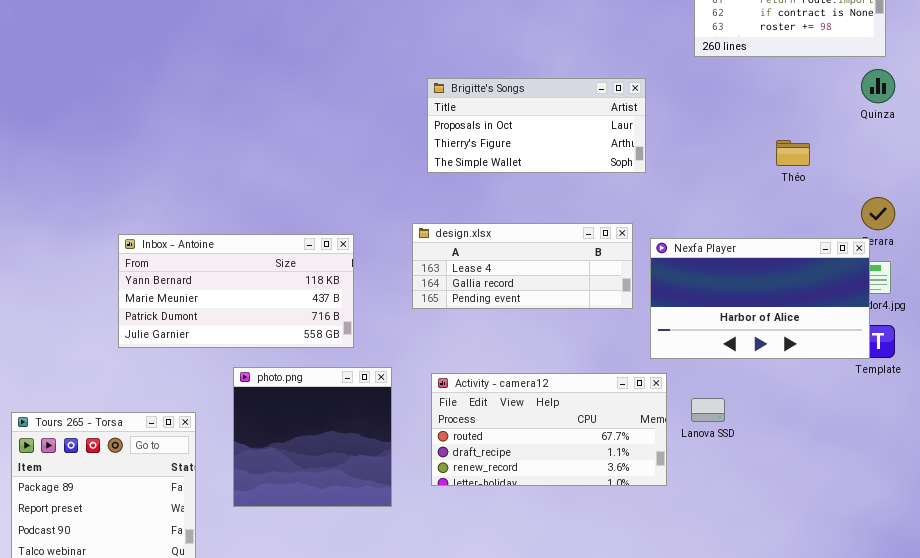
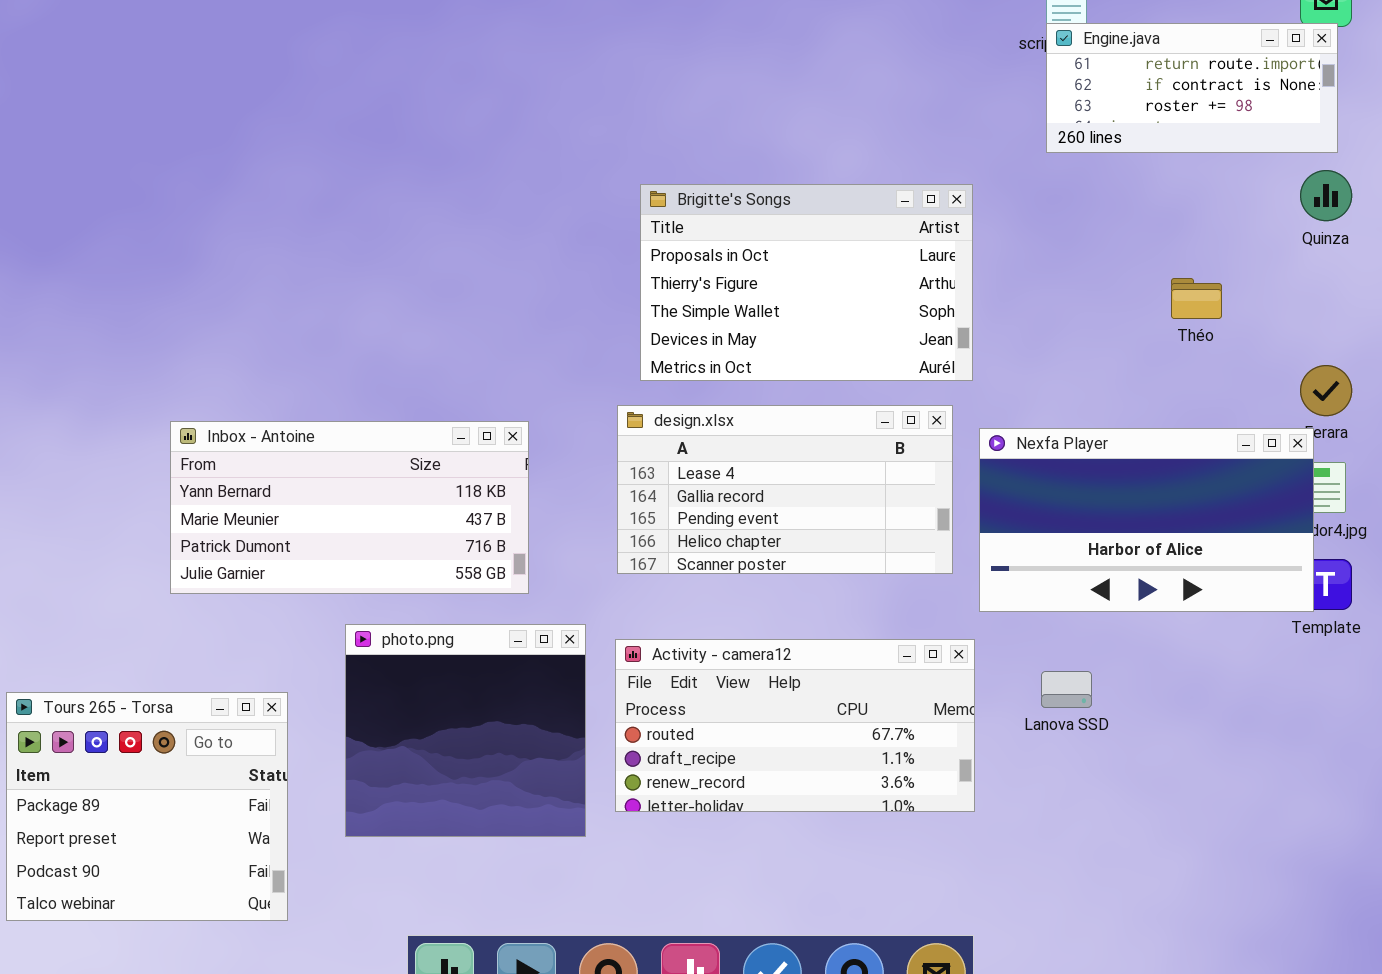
Brigitte's Songs: [427,78,646,173] -> [640,184,973,381], resized
design.xlsx: [412,223,633,309] -> [617,405,953,574], resized
Activity - camera12: [431,373,667,486] -> [615,639,975,812], moved

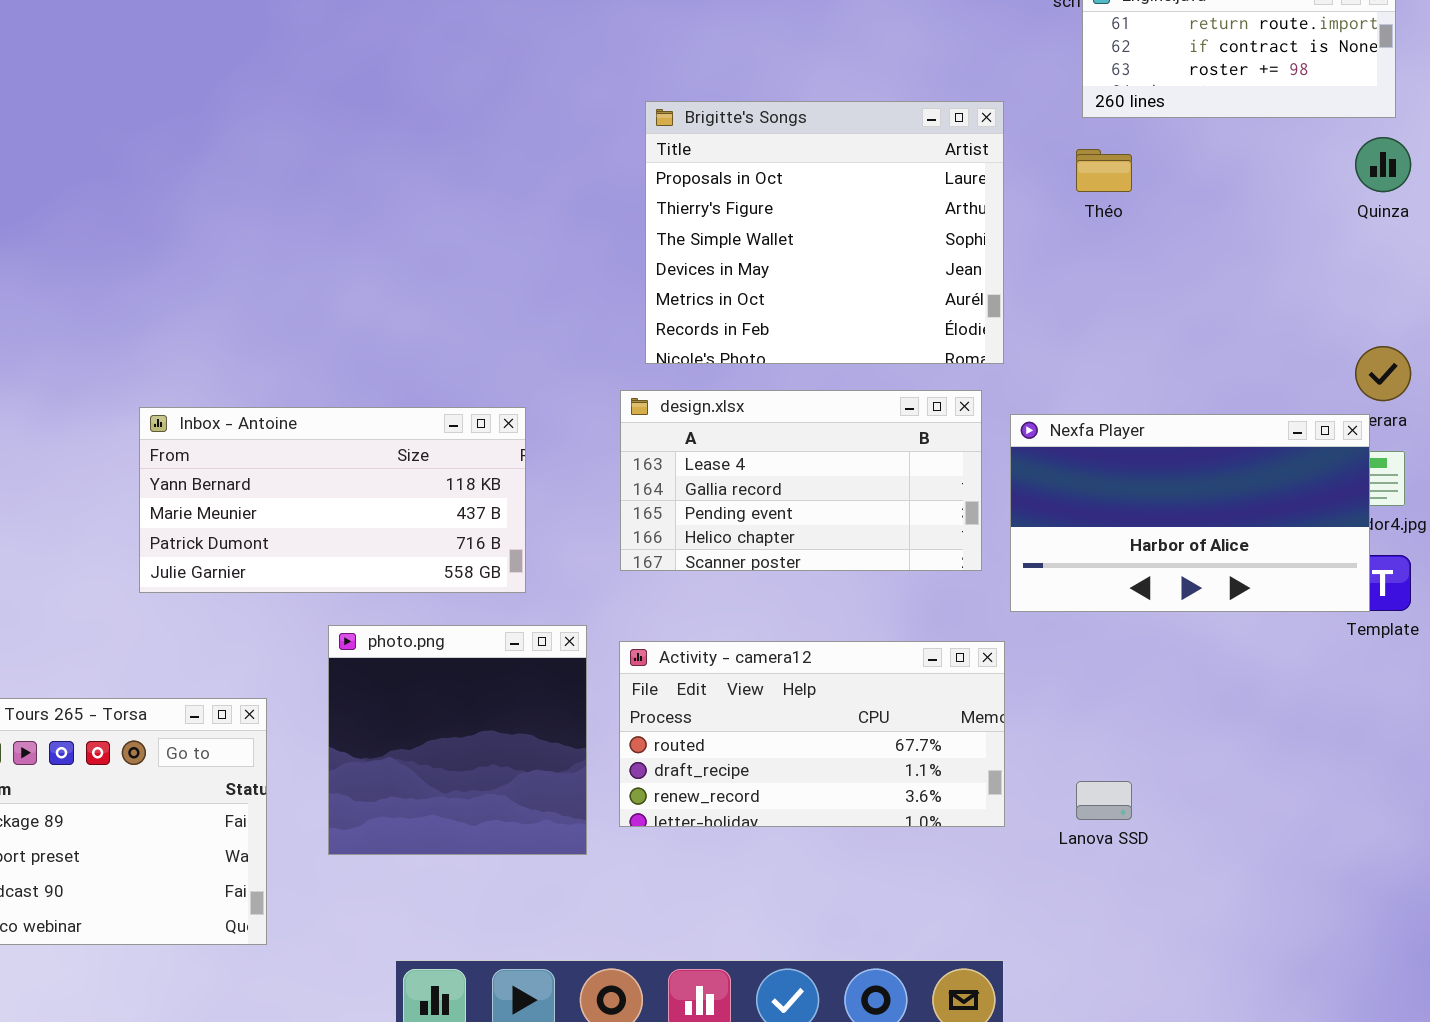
Brigitte's Songs: [640,184,973,381] -> [645,101,1004,364], resized
Théo: [1171,278,1222,319] -> [1076,149,1132,192], moved
Lanova SSD: [1041,671,1092,708] -> [1076,781,1132,820], moved

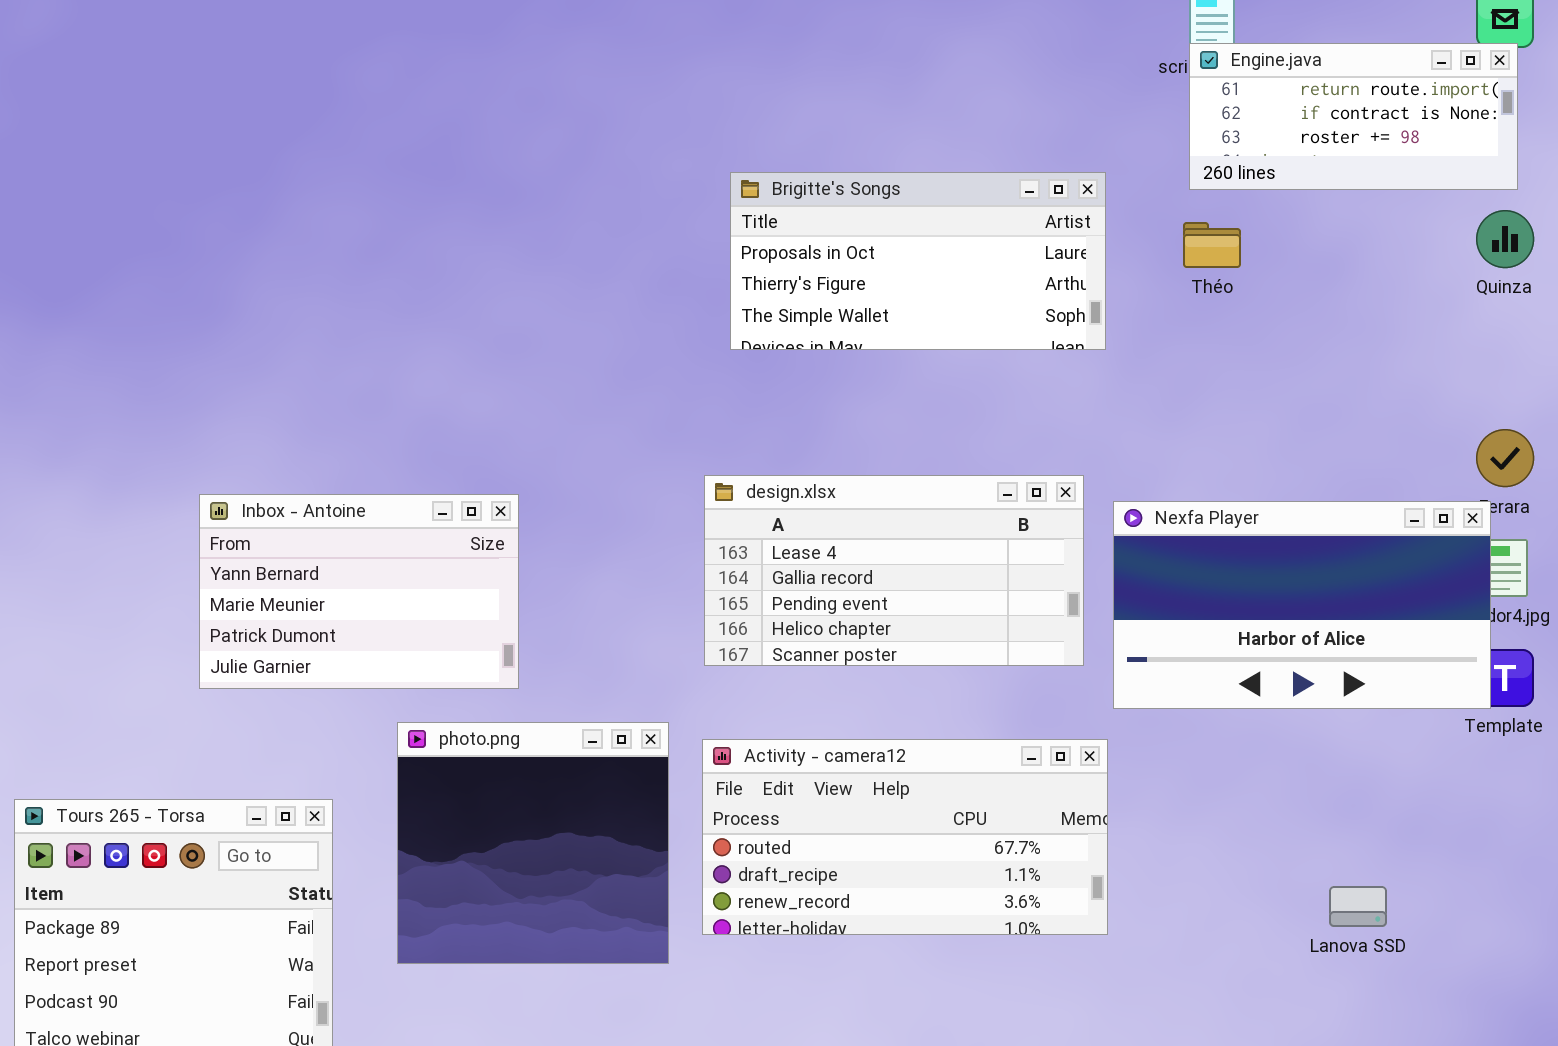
Brigitte's Songs: [645,101,1004,364] -> [730,172,1106,350], resized
Inbox - Antoine: [139,407,526,593] -> [199,494,519,689], resized
Lanova SSD: [1076,781,1132,820] -> [1329,886,1387,927], moved

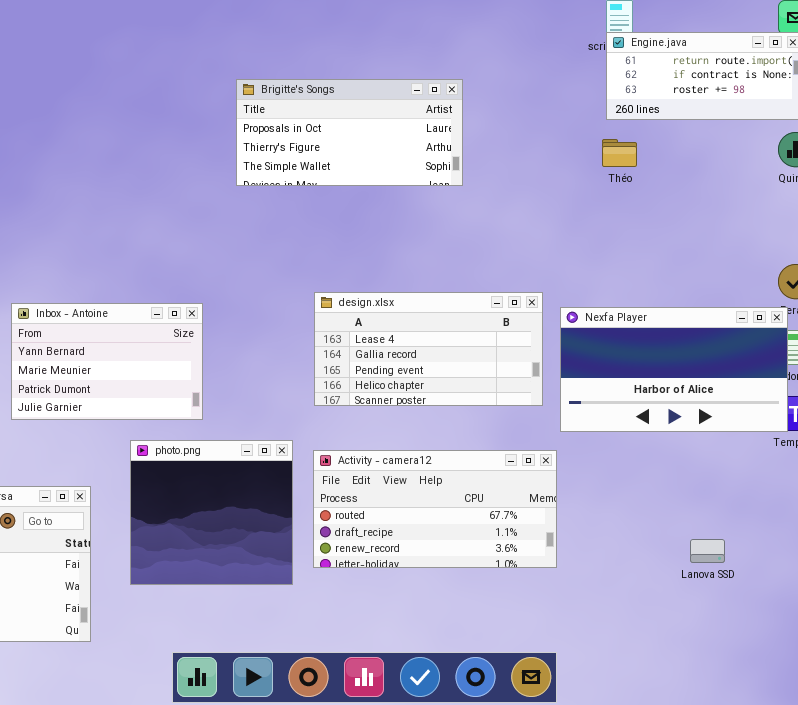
Brigitte's Songs: [730,172,1106,350] -> [236,79,463,186], moved

